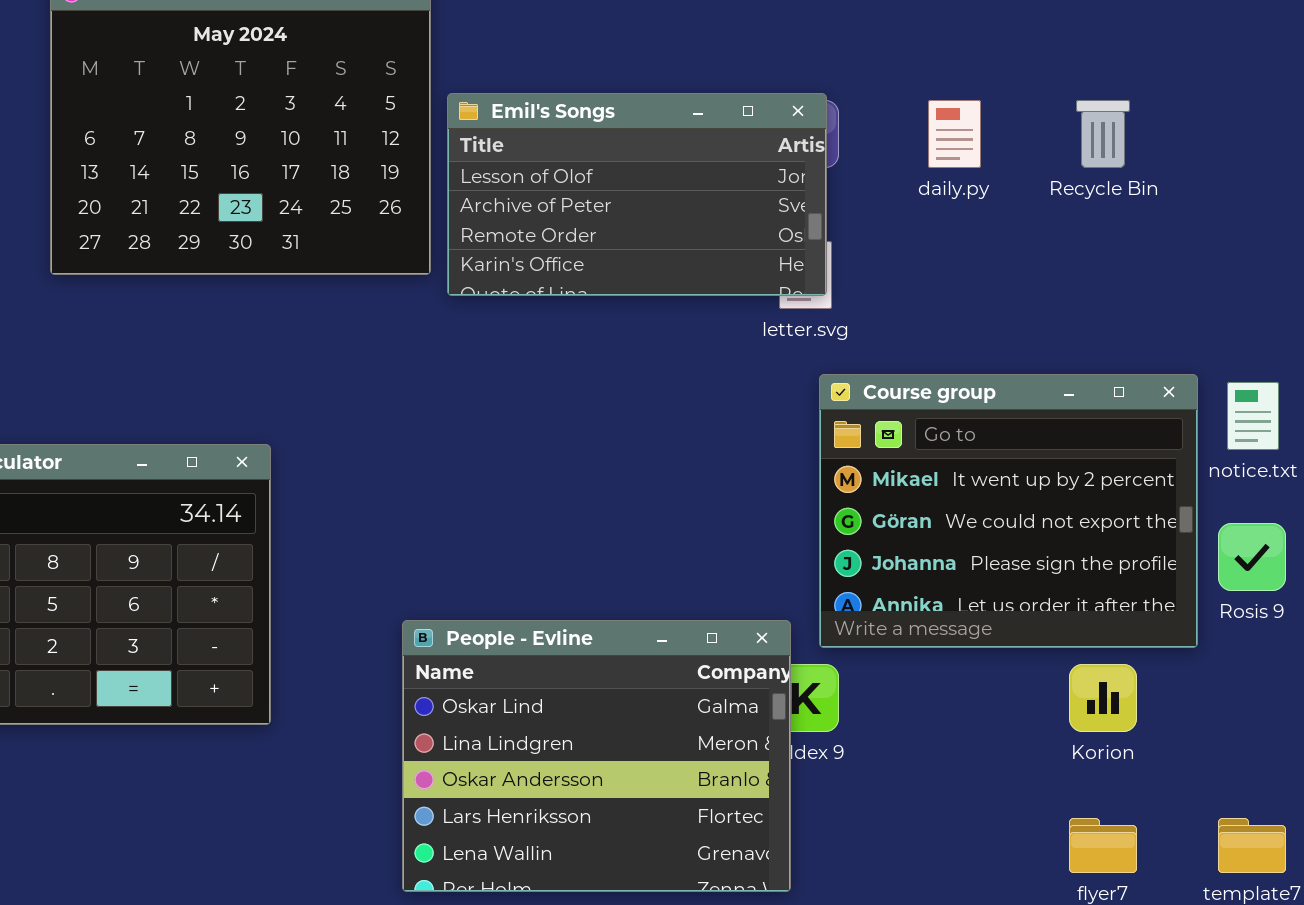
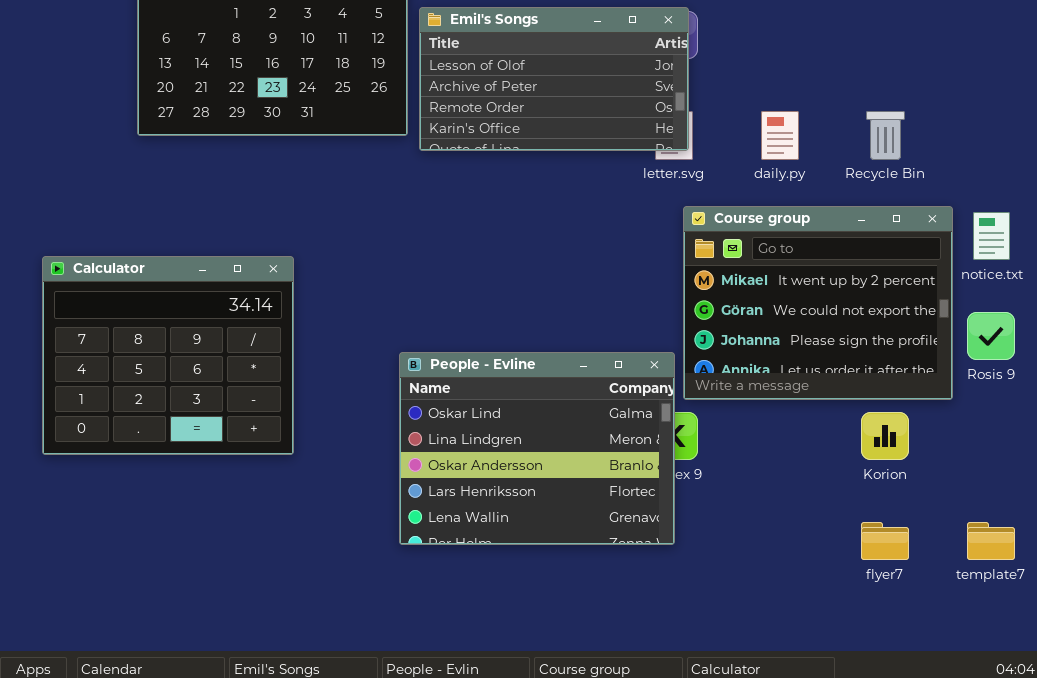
daily.py: [928,100,981,168] -> [761,111,799,160], moved
Recycle Bin: [1076,100,1130,168] -> [866,111,905,160], moved
People - Evline: [402,620,791,892] -> [399,352,675,545], moved

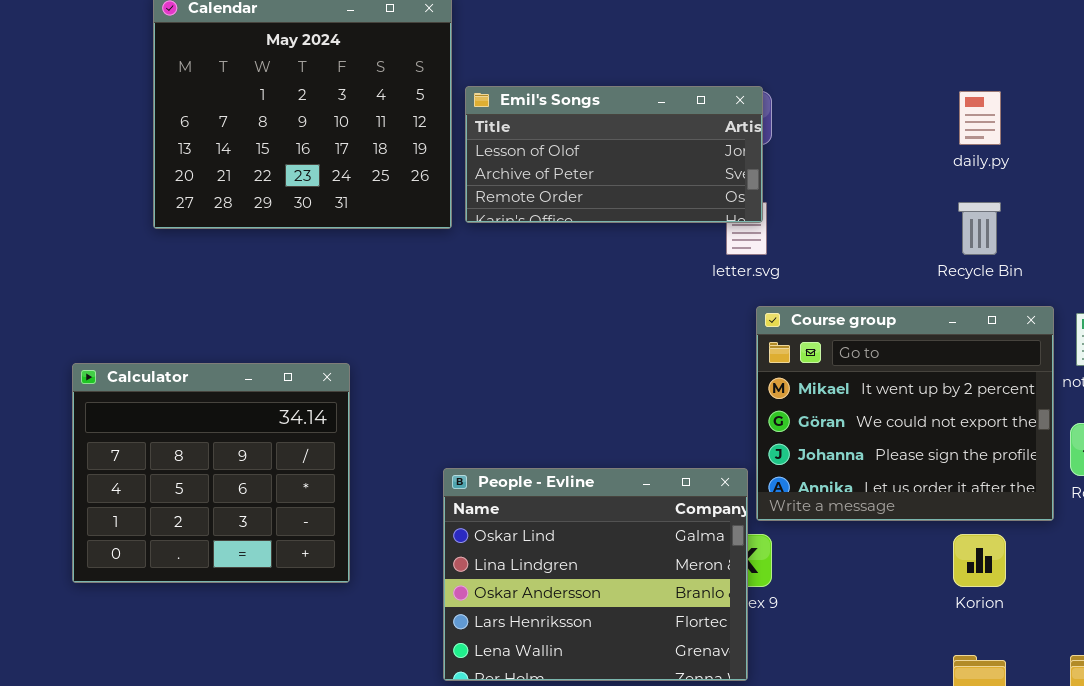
Emil's Songs: [419,7,689,151] -> [465,86,763,223], resized
daily.py: [761,111,799,160] -> [959,91,1001,145], moved
Calculator: [42,256,294,455] -> [72,363,350,583], moved

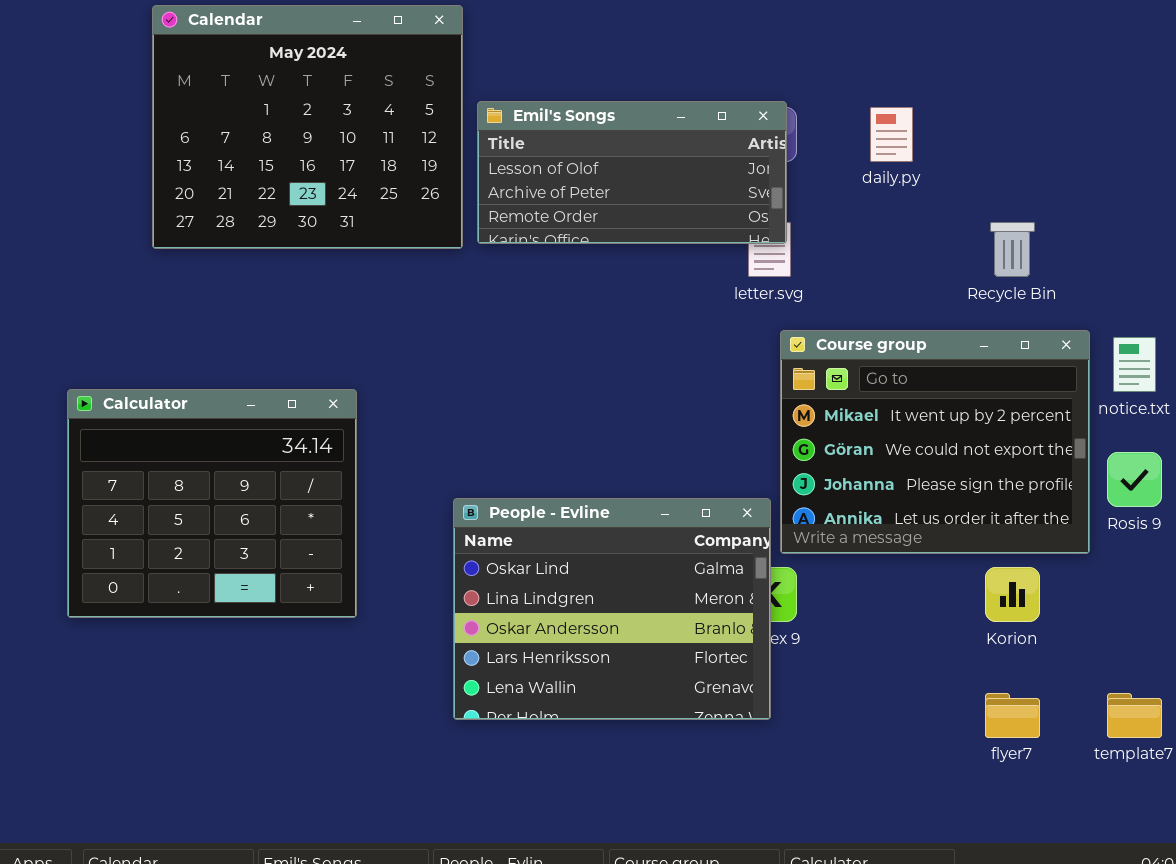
daily.py: [959,91,1001,145] -> [870,107,913,162], moved

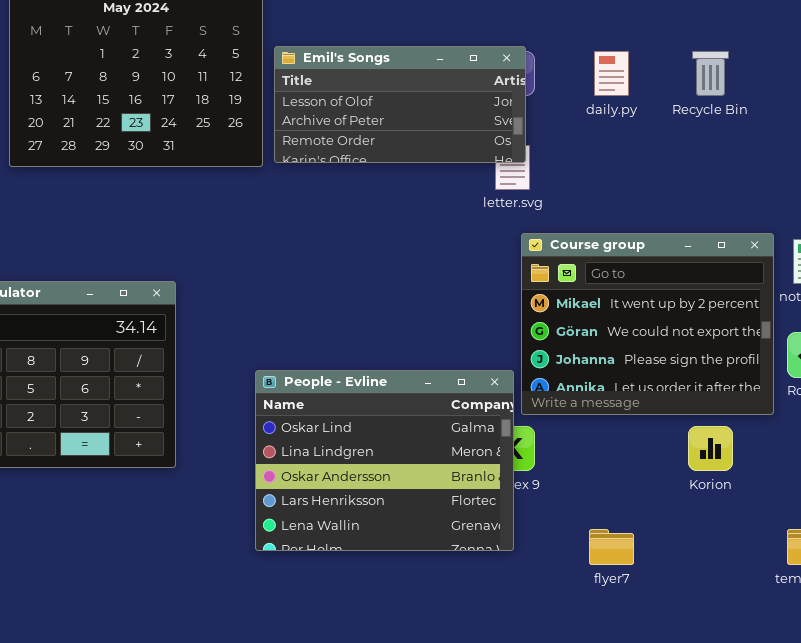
Recycle Bin: [990,222,1035,277] -> [692,51,729,96], moved
flyer7: [985,693,1040,738] -> [589,529,634,565], moved

